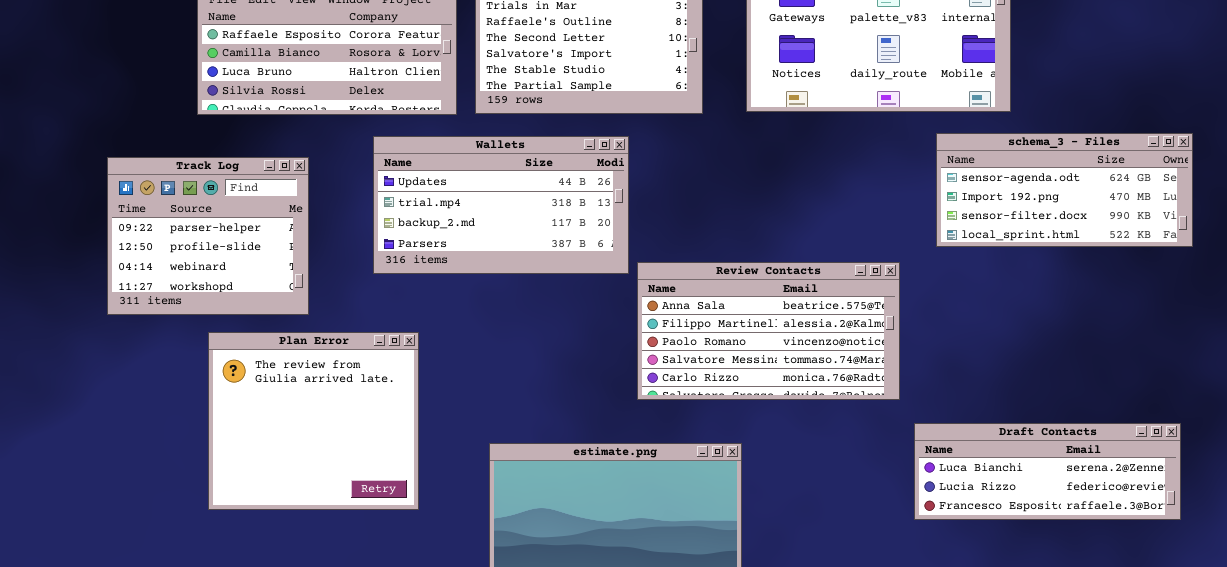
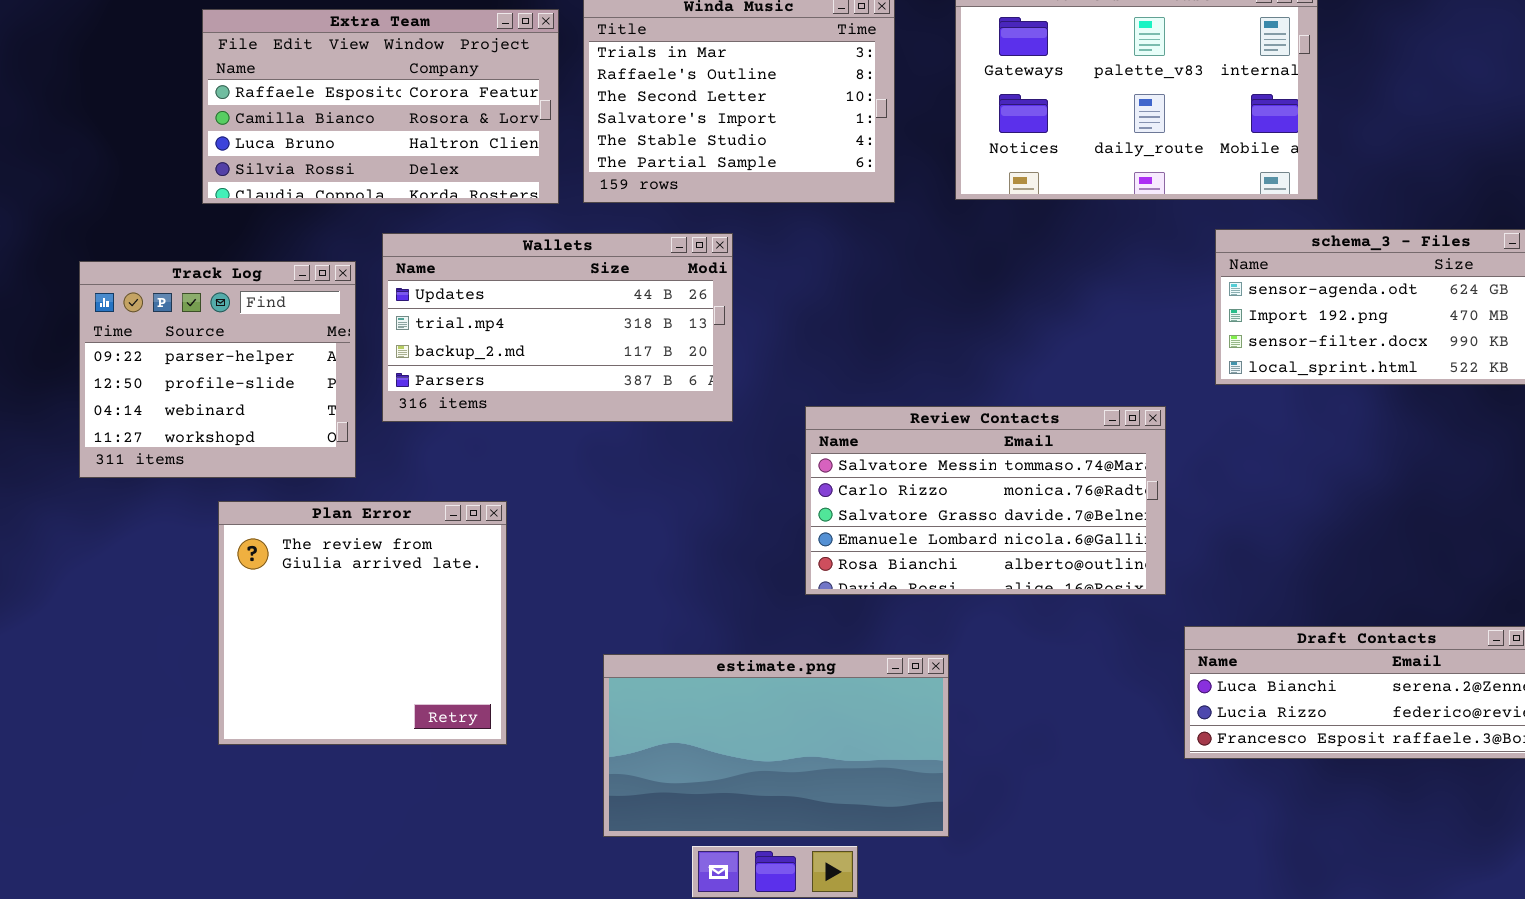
Wallets: [373,136,629,274] -> [382,233,733,422], moved
Review Contacts: [637,262,900,400] -> [805,406,1166,595], scrolled down 3 rows

